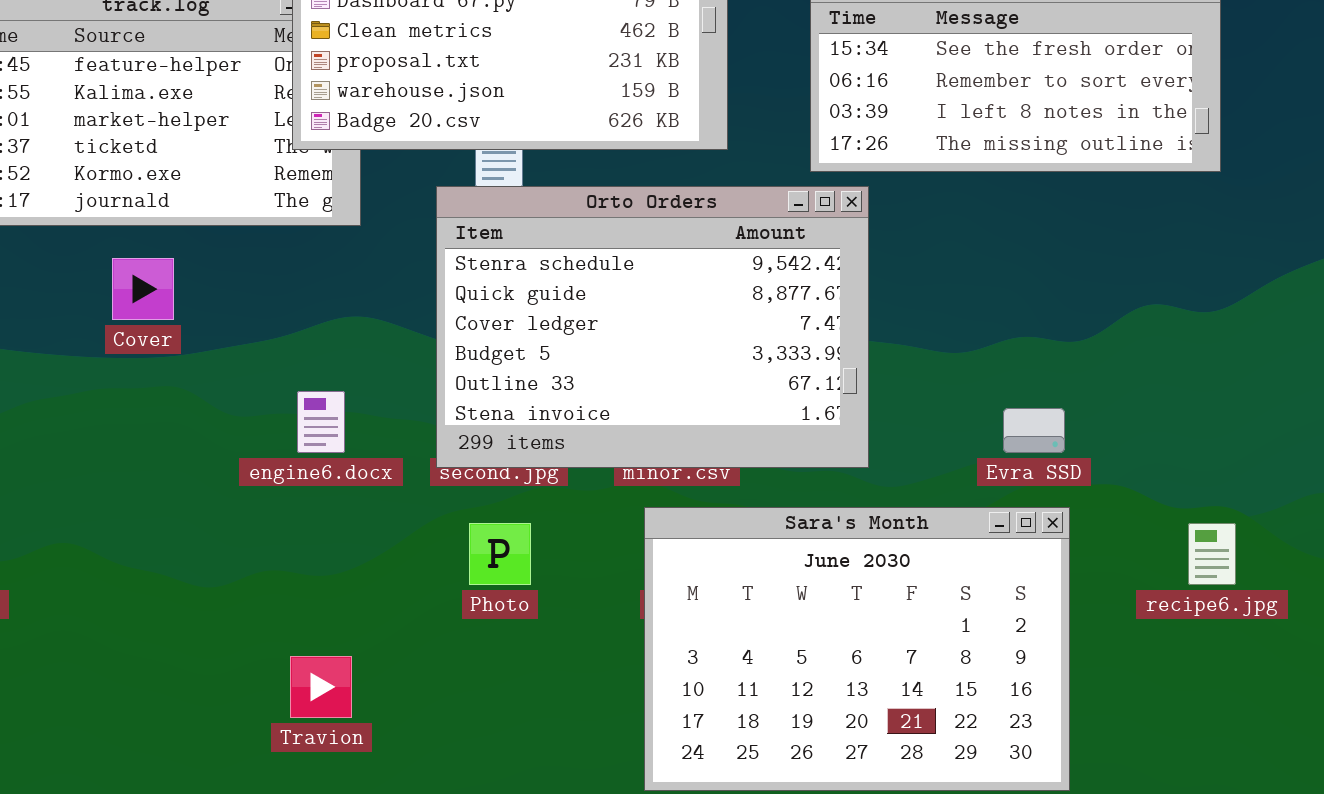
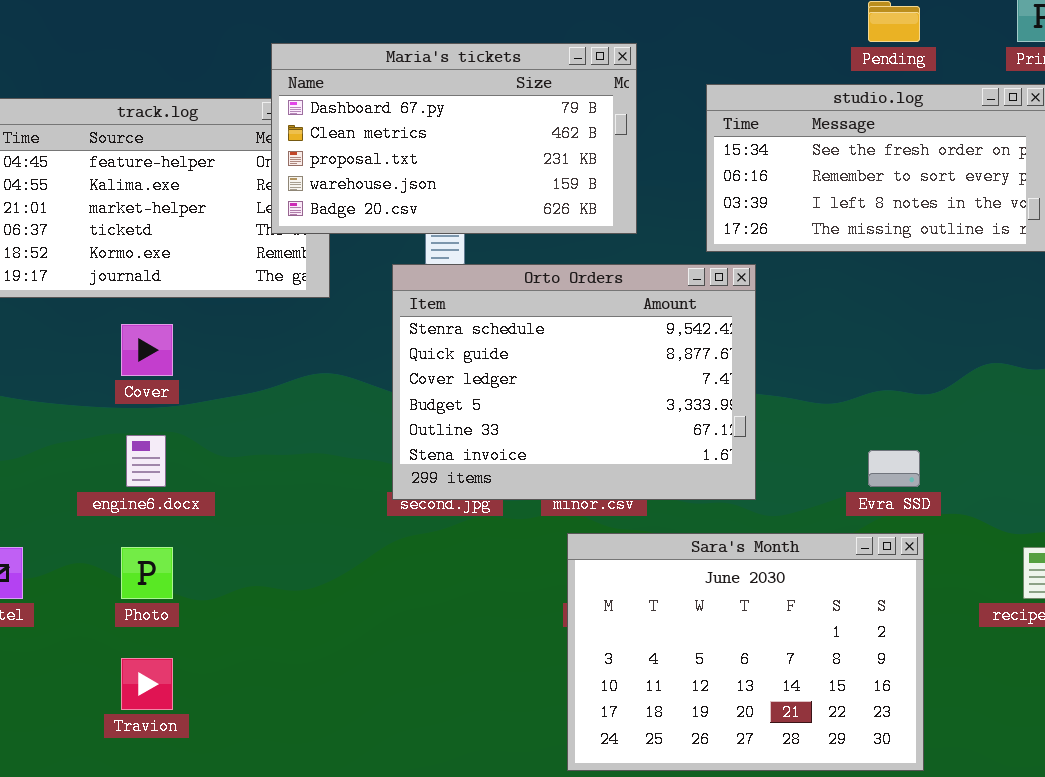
engine6.docx: [297,391,345,453] -> [126,435,166,487], moved
Photo: [469,523,531,585] -> [121,547,173,599], moved
Travion: [290,656,352,718] -> [121,658,173,710], moved

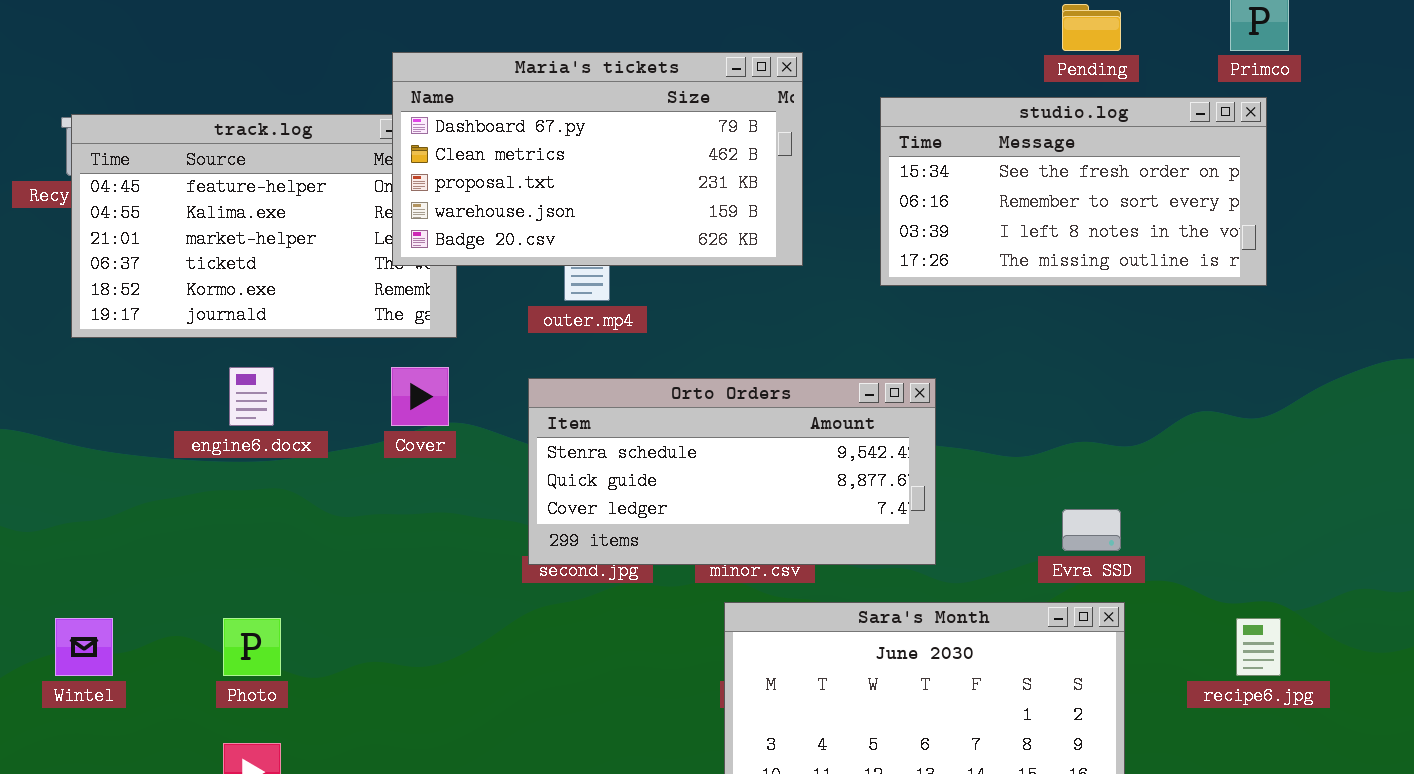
Orto Orders: [392,264,756,500] -> [528,378,936,565], resized
Cover: [121,324,173,376] -> [391,367,449,426], moved
engine6.docx: [126,435,166,487] -> [229,367,274,426], moved

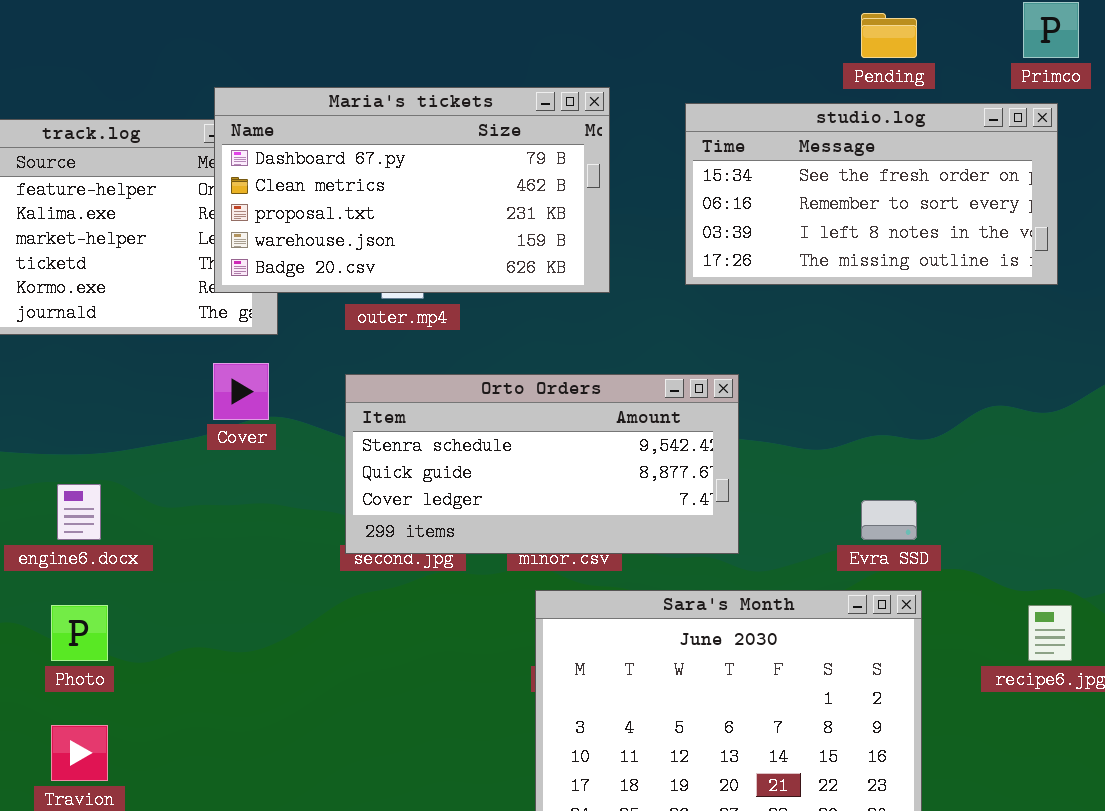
Maria's tickets: [392,52,803,266] -> [214,87,610,293], moved
engine6.docx: [229,367,274,426] -> [57,484,101,540], moved

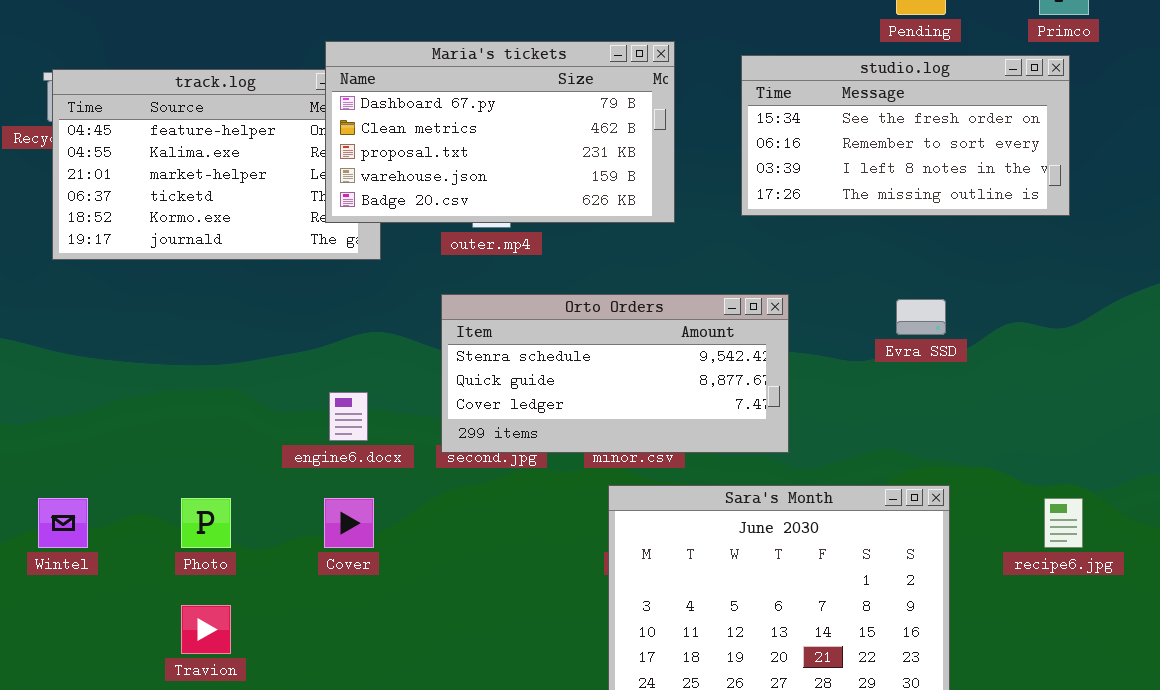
Cover: [213,363,269,420] -> [324,498,374,548], moved
engine6.docx: [57,484,101,540] -> [329,392,368,441], moved
Evra SSD: [861,500,917,540] -> [896,299,946,335], moved

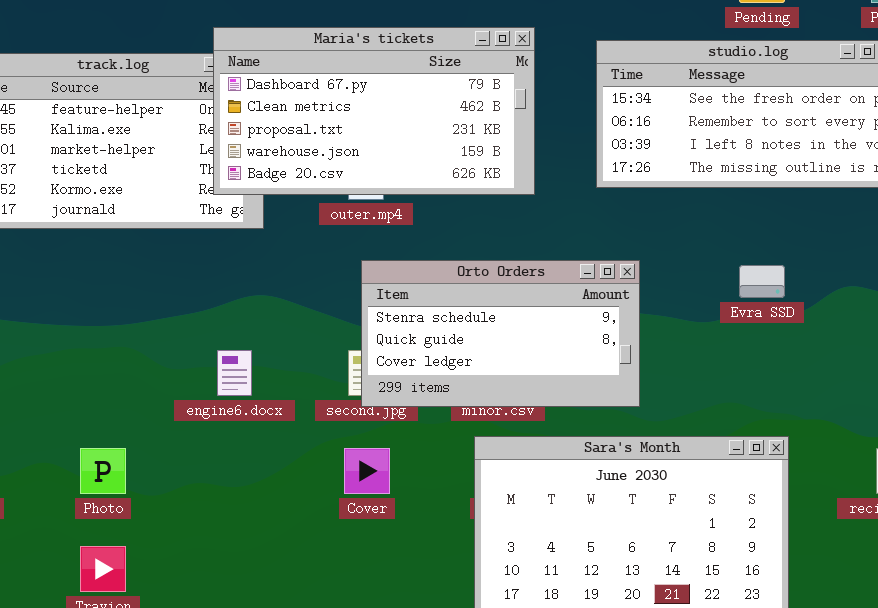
Orto Orders: [441,294,789,453] -> [361,260,640,407], resized
Cover: [324,498,374,548] -> [344,448,390,494], moved

